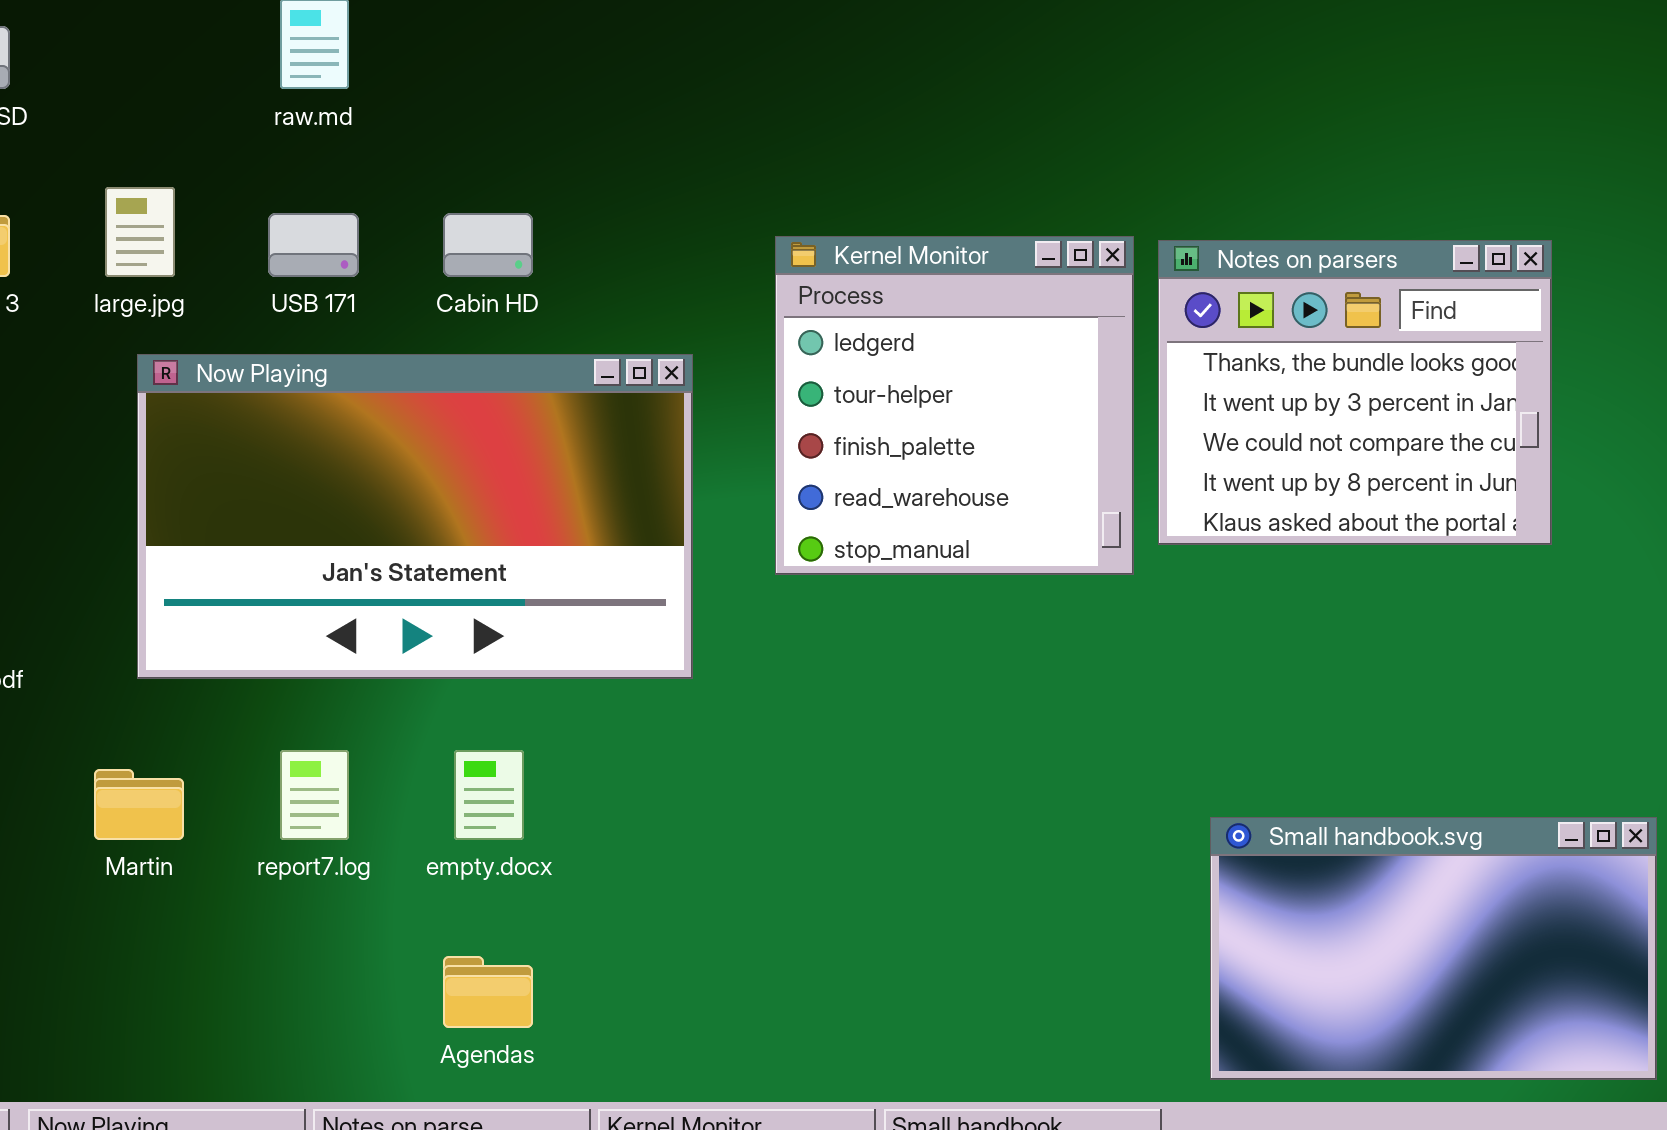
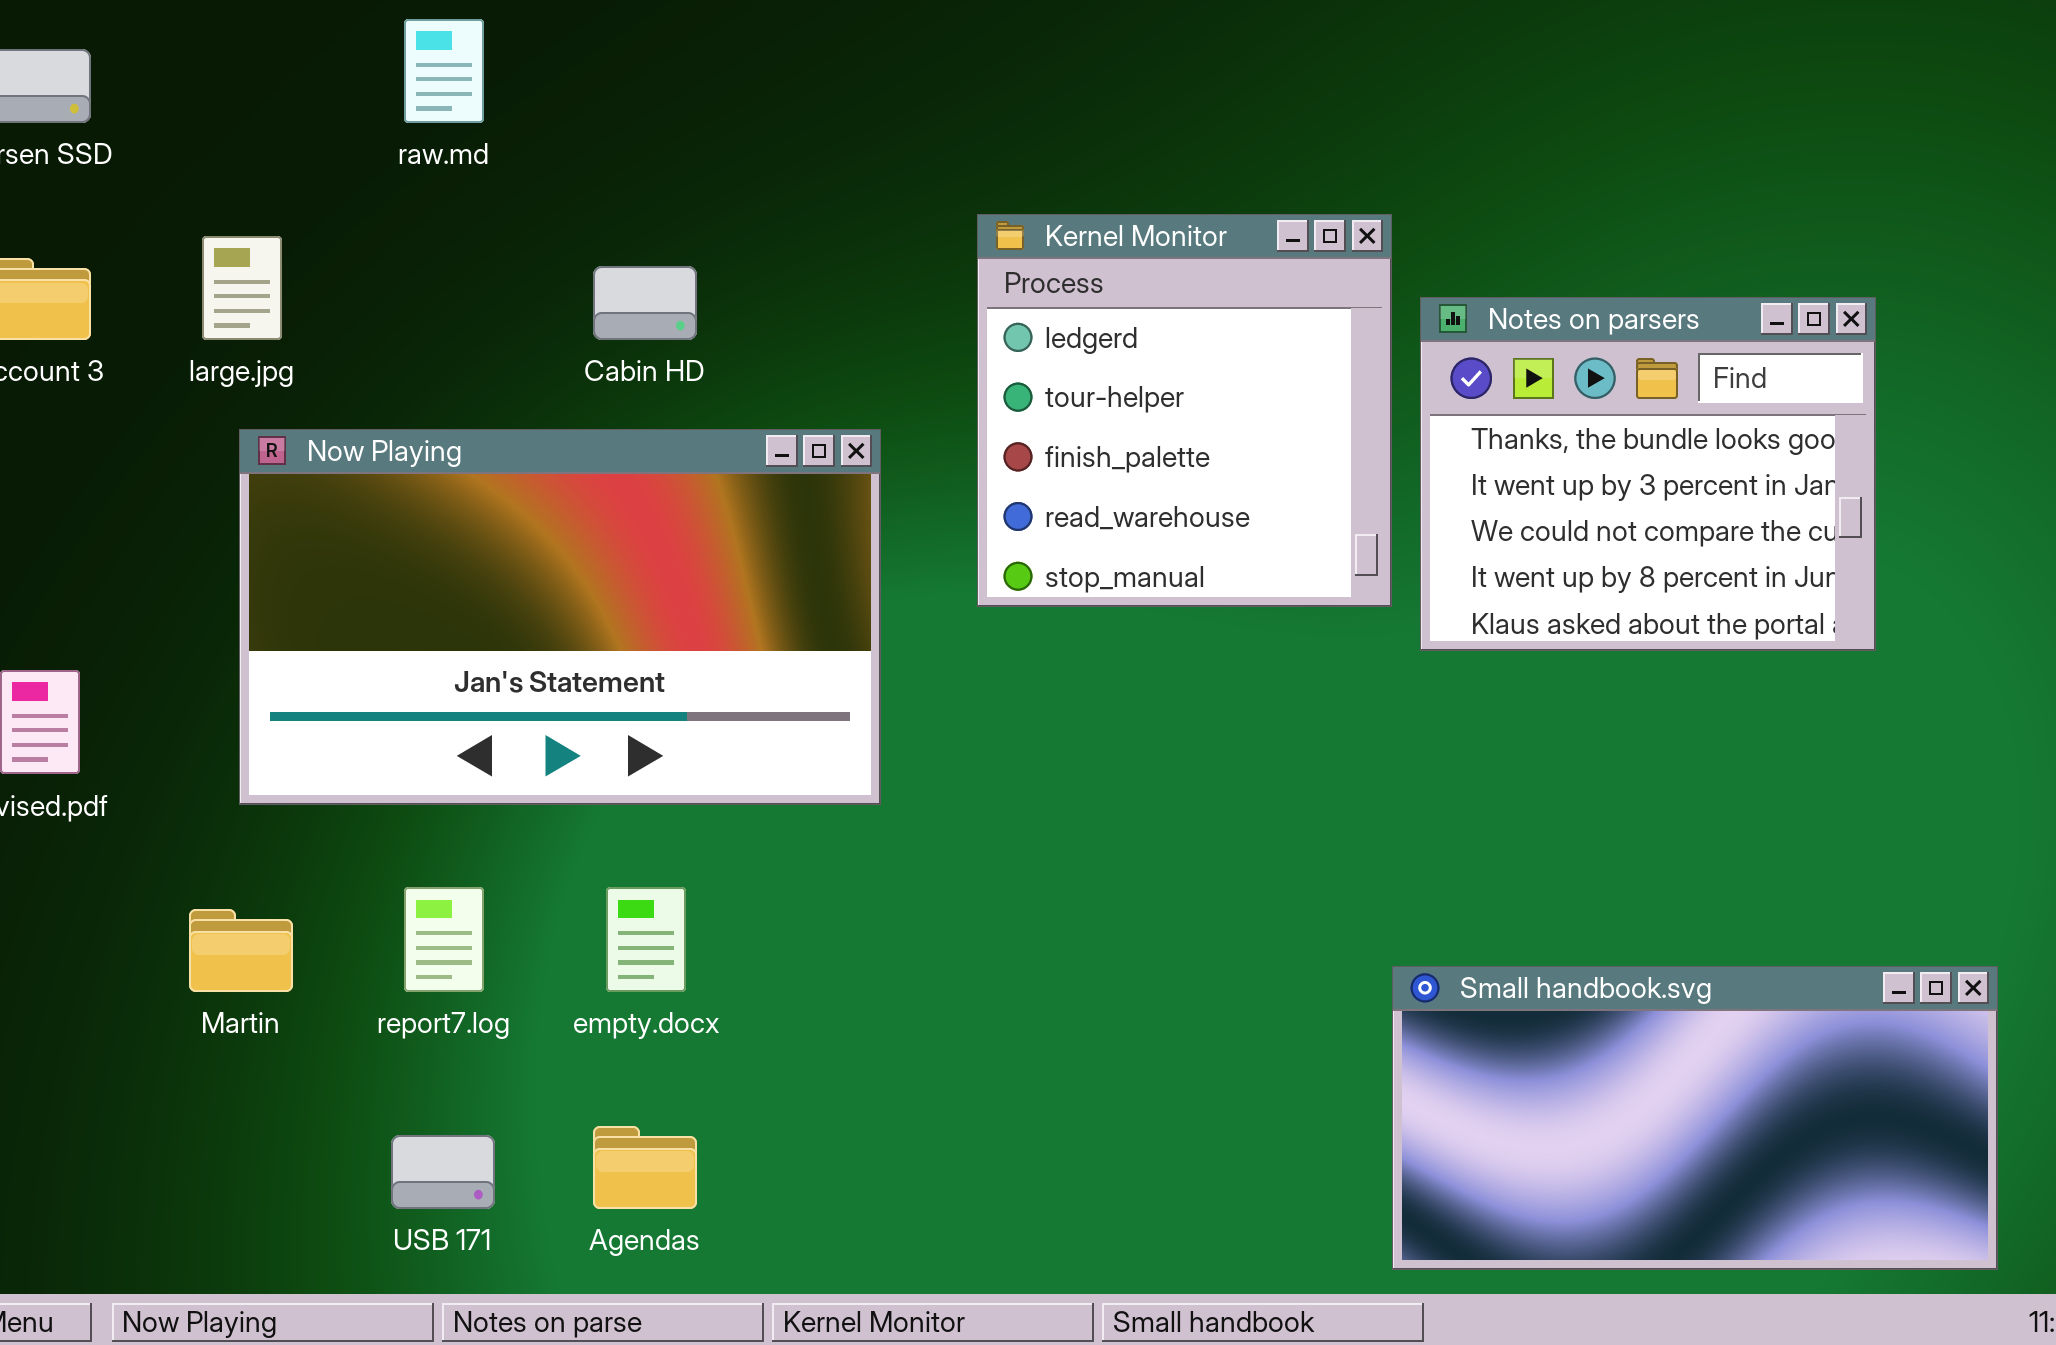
USB 171: [268,213,359,277] -> [391,1135,495,1209], moved
Kernel Monitor: [775,236,1134,575] -> [977,214,1392,607], moved
Small handbook.svg: [1210,817,1657,1080] -> [1392,966,1998,1270], resized

